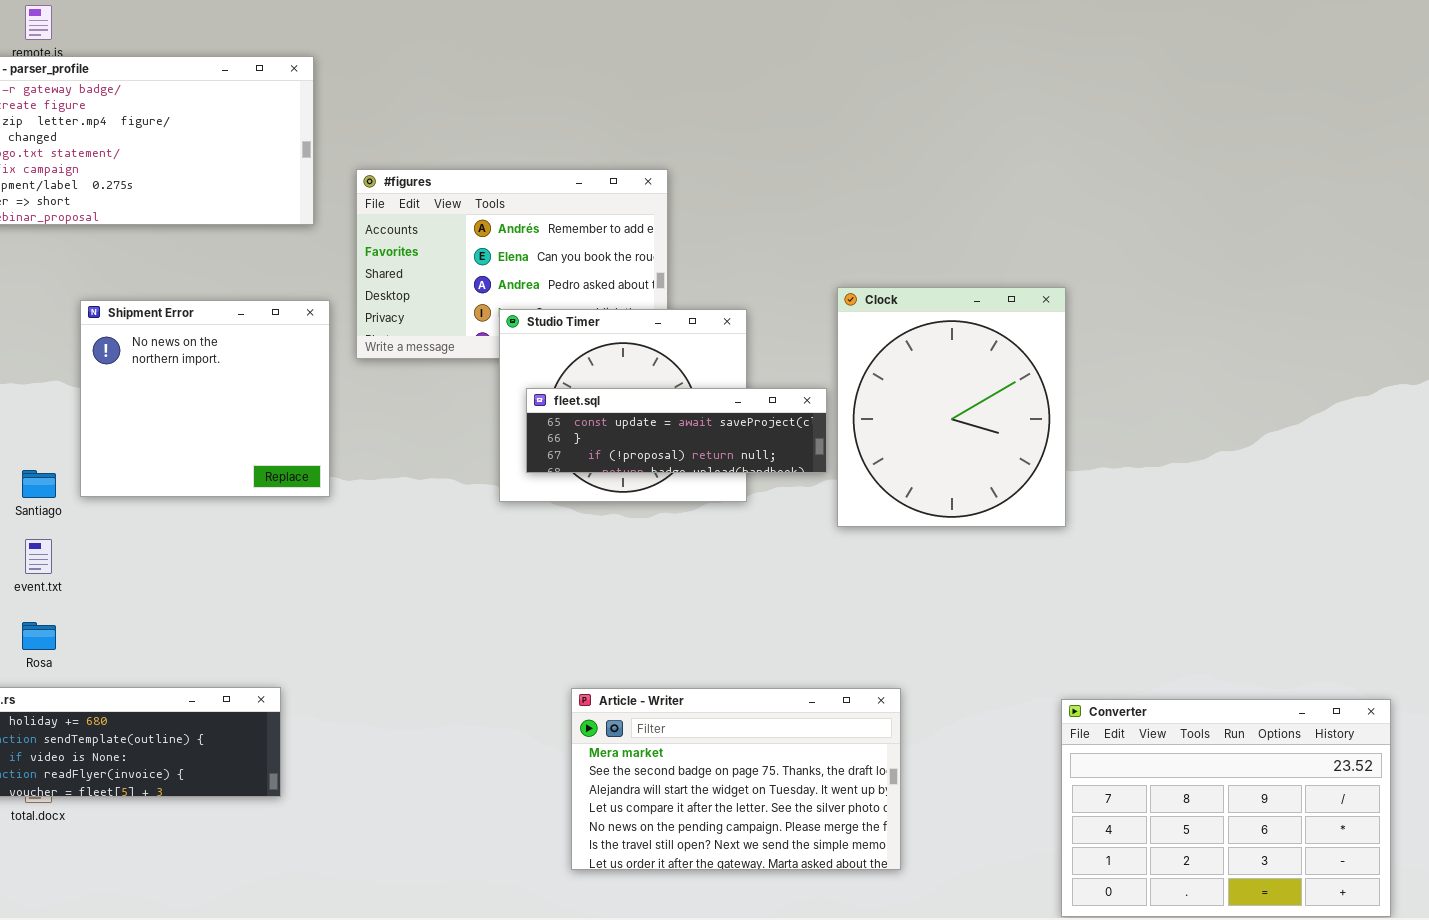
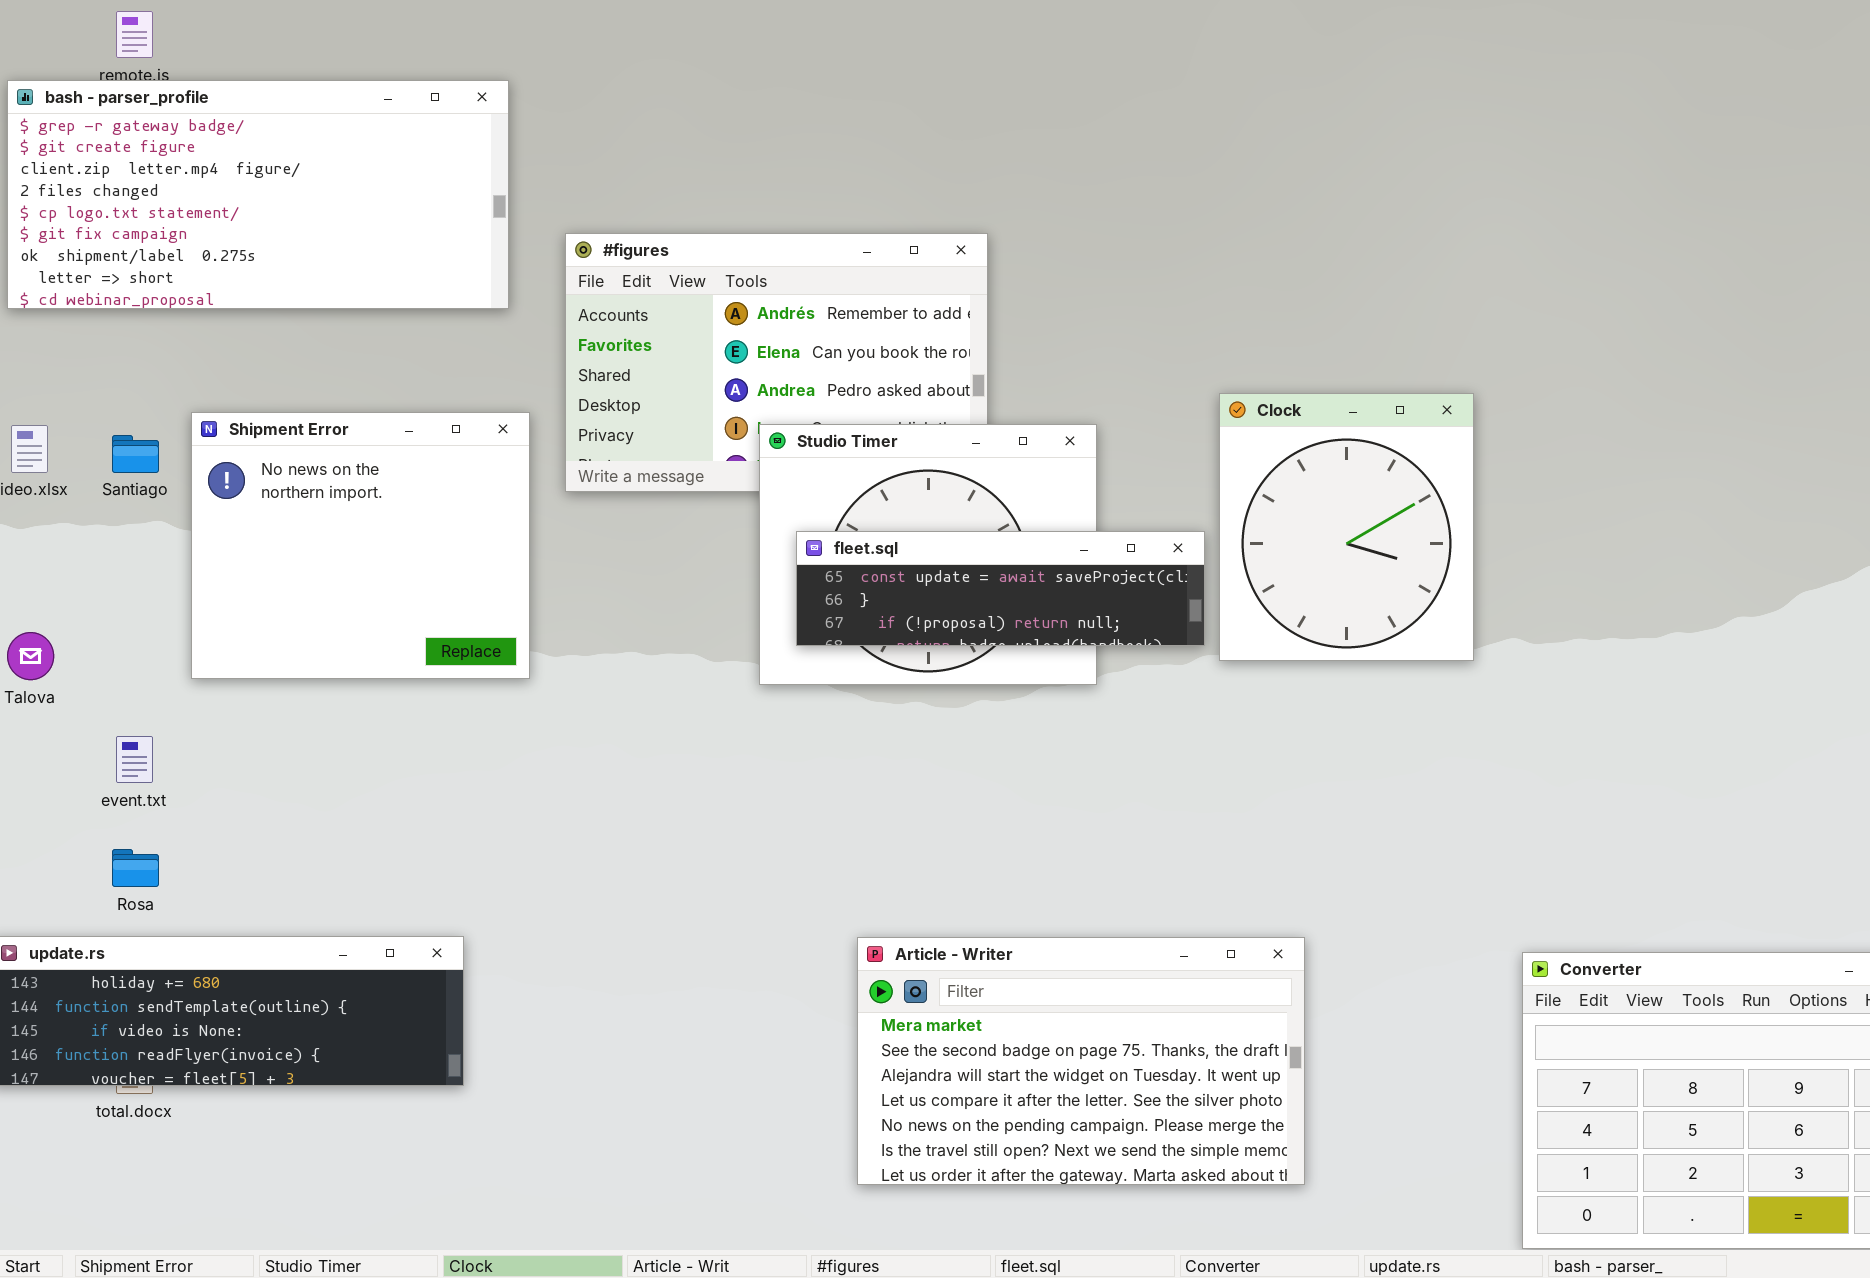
Clock: [837,287,1066,527] -> [1219,393,1474,661], resized
Santiago: [22,470,56,498] -> [112,435,159,473], moved

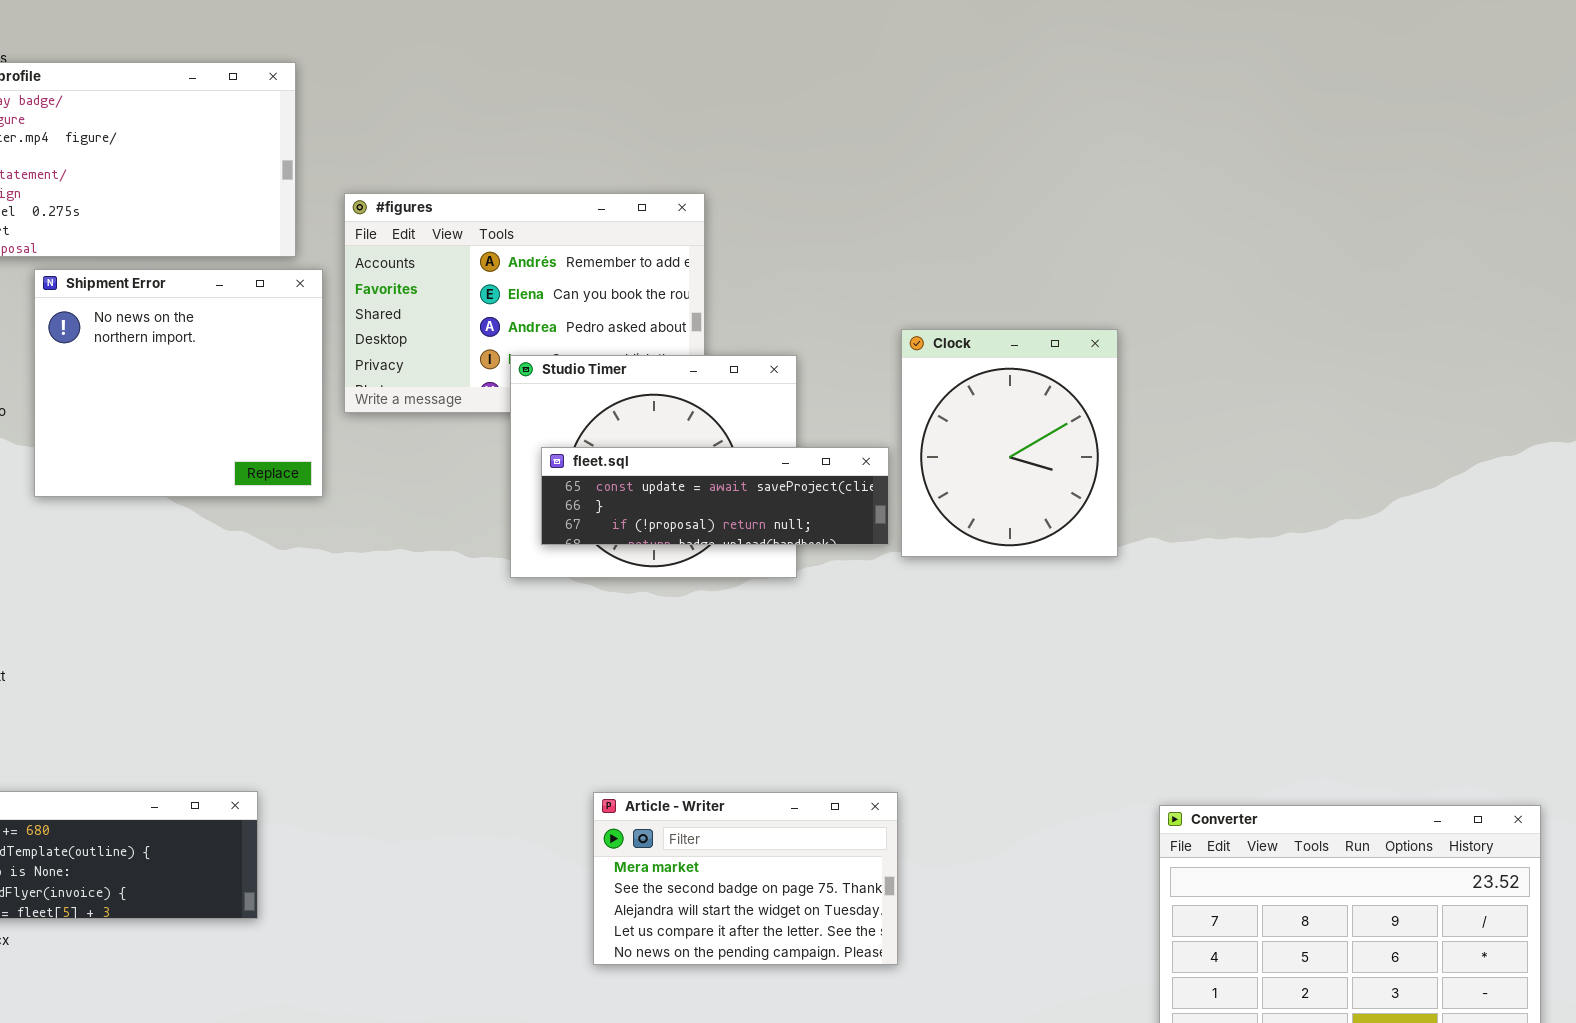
Shipment Error: [191,412,530,679] -> [34,269,323,497], moved
Article - Writer: [857,937,1305,1185] -> [593,792,898,965], resized

